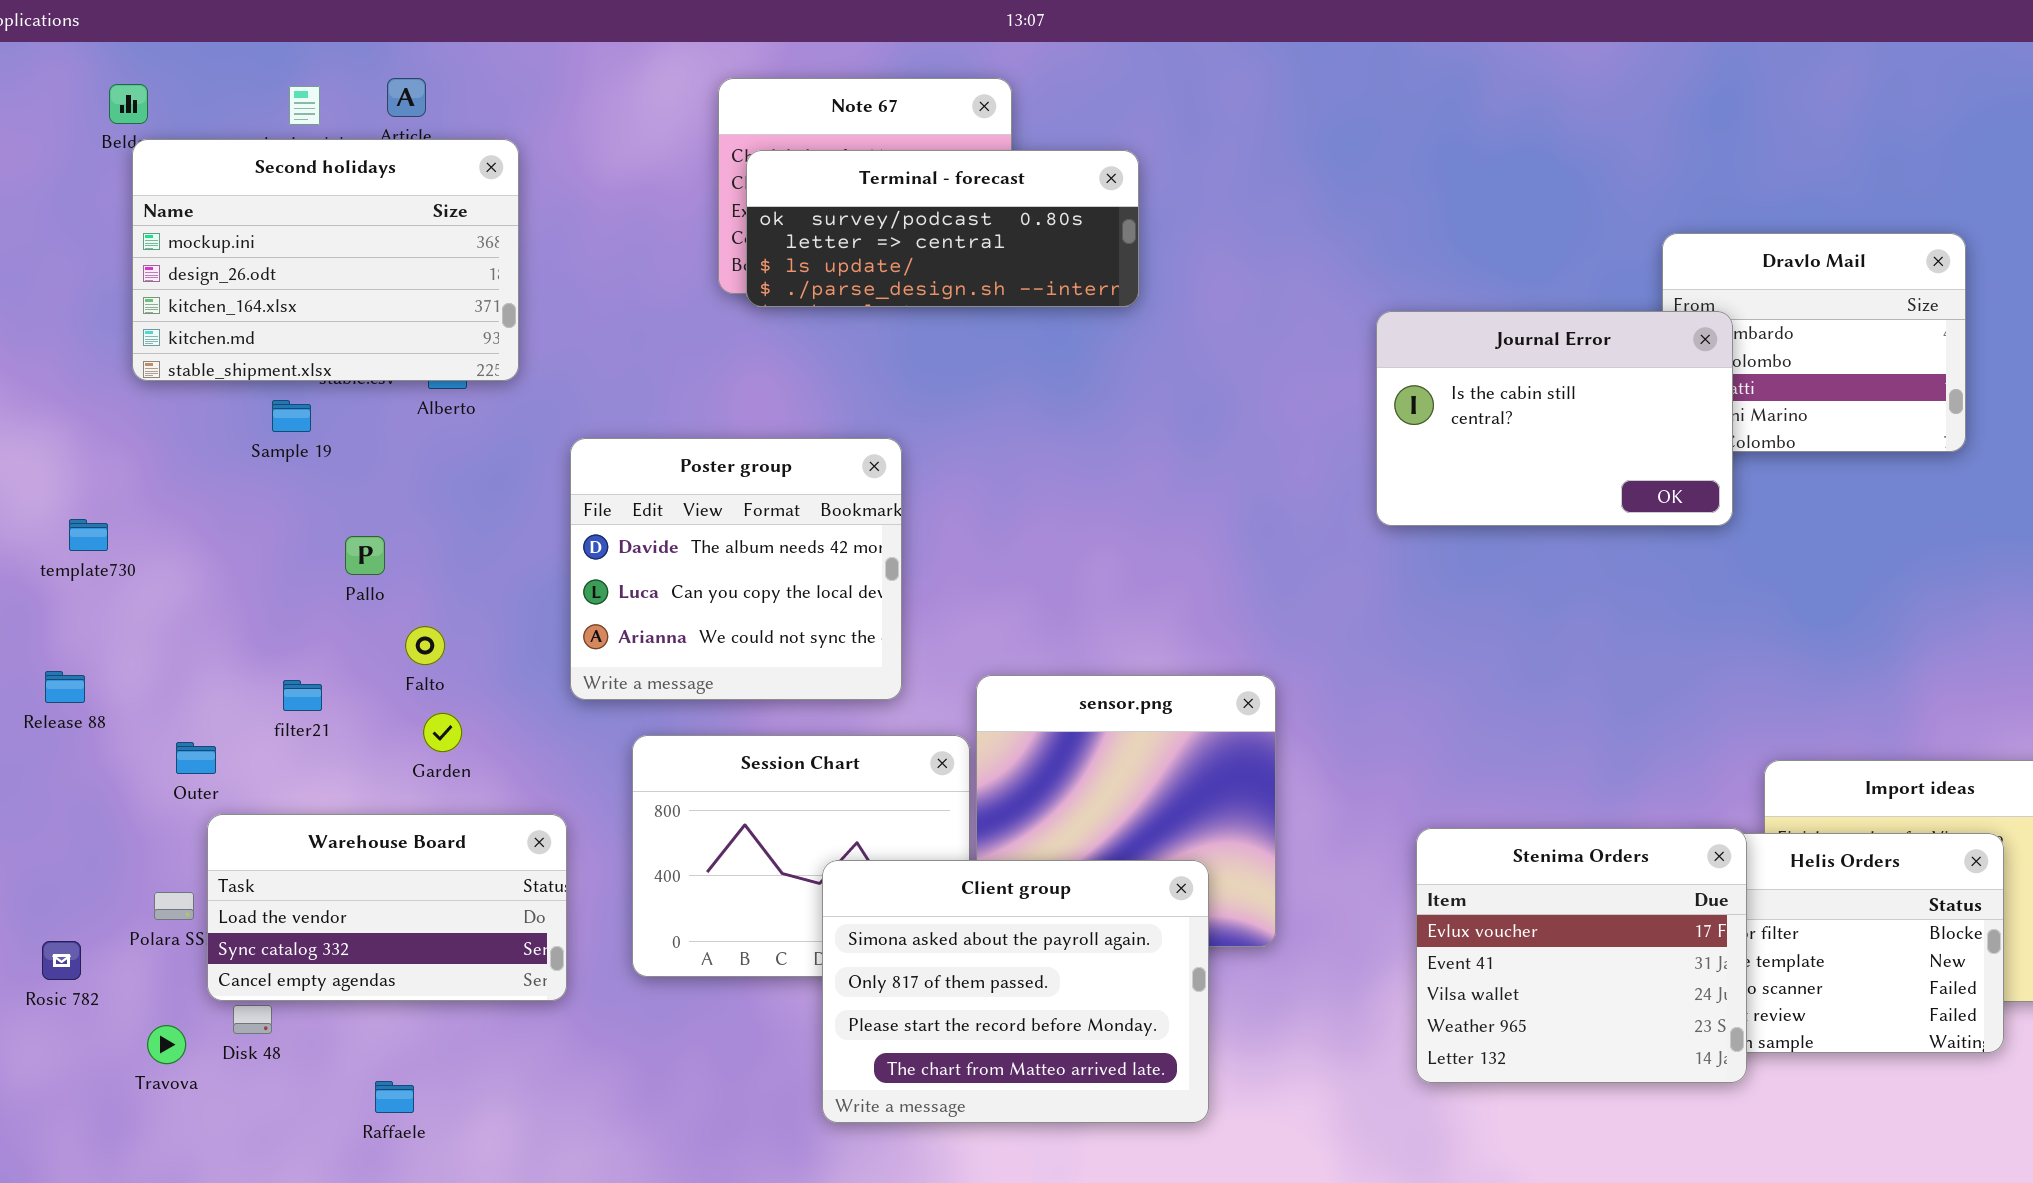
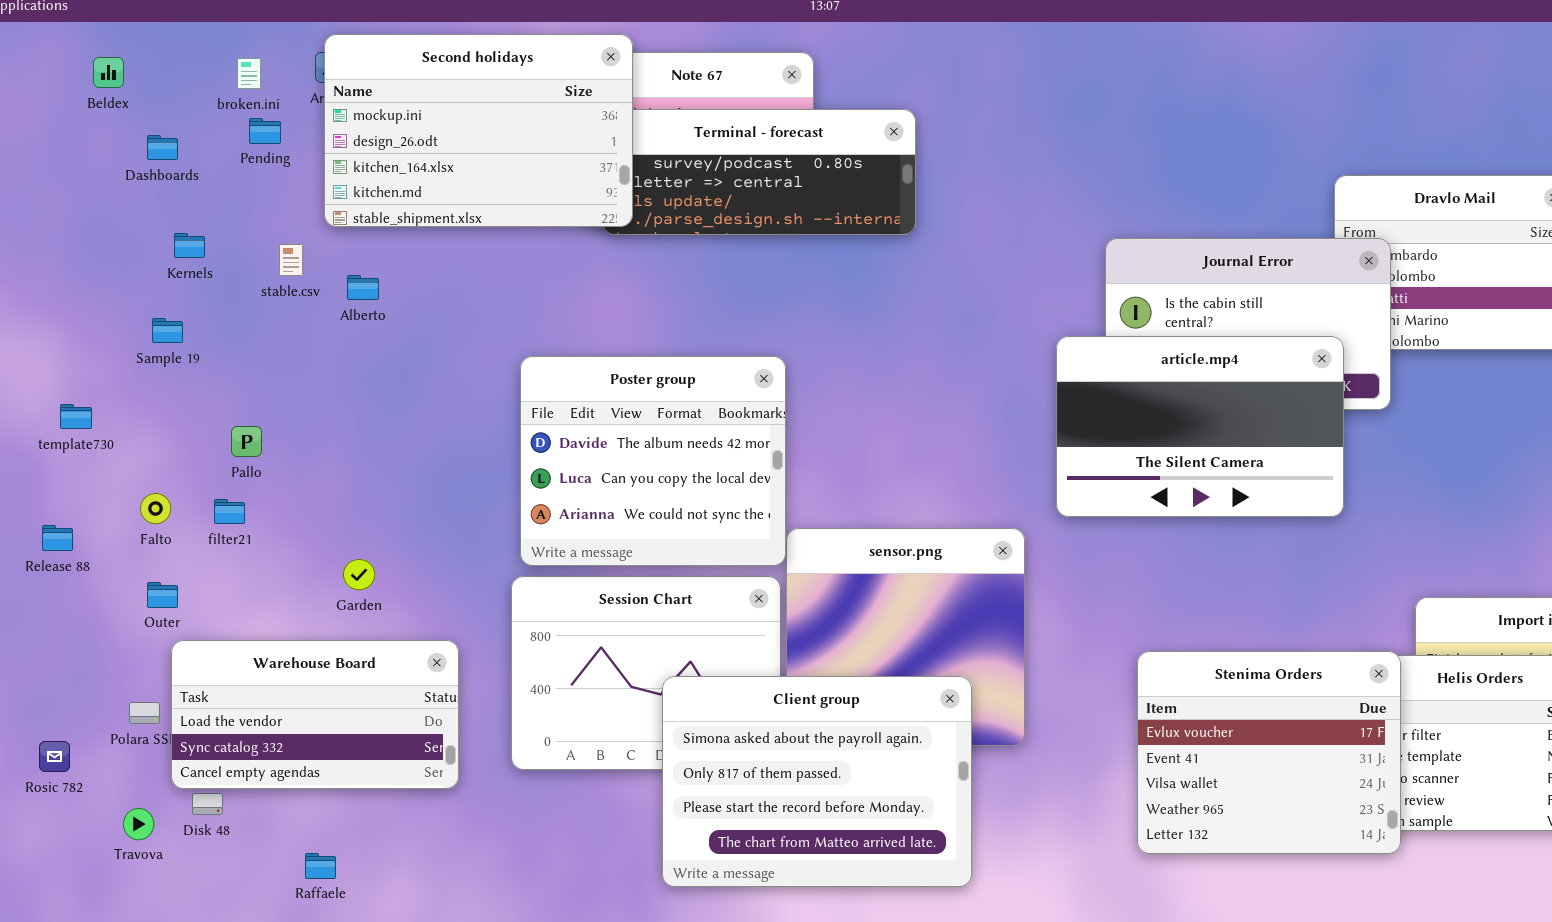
Second holidays: [132,139,519,381] -> [324,34,633,227], moved
Sample 19: [272,400,311,432] -> [152,318,183,343], moved
article.mp4: none -> [1056,336,1344,517], opened
Poster group: [570,438,902,700] -> [520,356,786,566], moved
Pallo: [345,536,385,575] -> [231,426,262,457], moved
Falto: [405,626,445,665] -> [140,493,171,524], moved
filter21: [283,680,322,711] -> [214,499,245,524], moved

